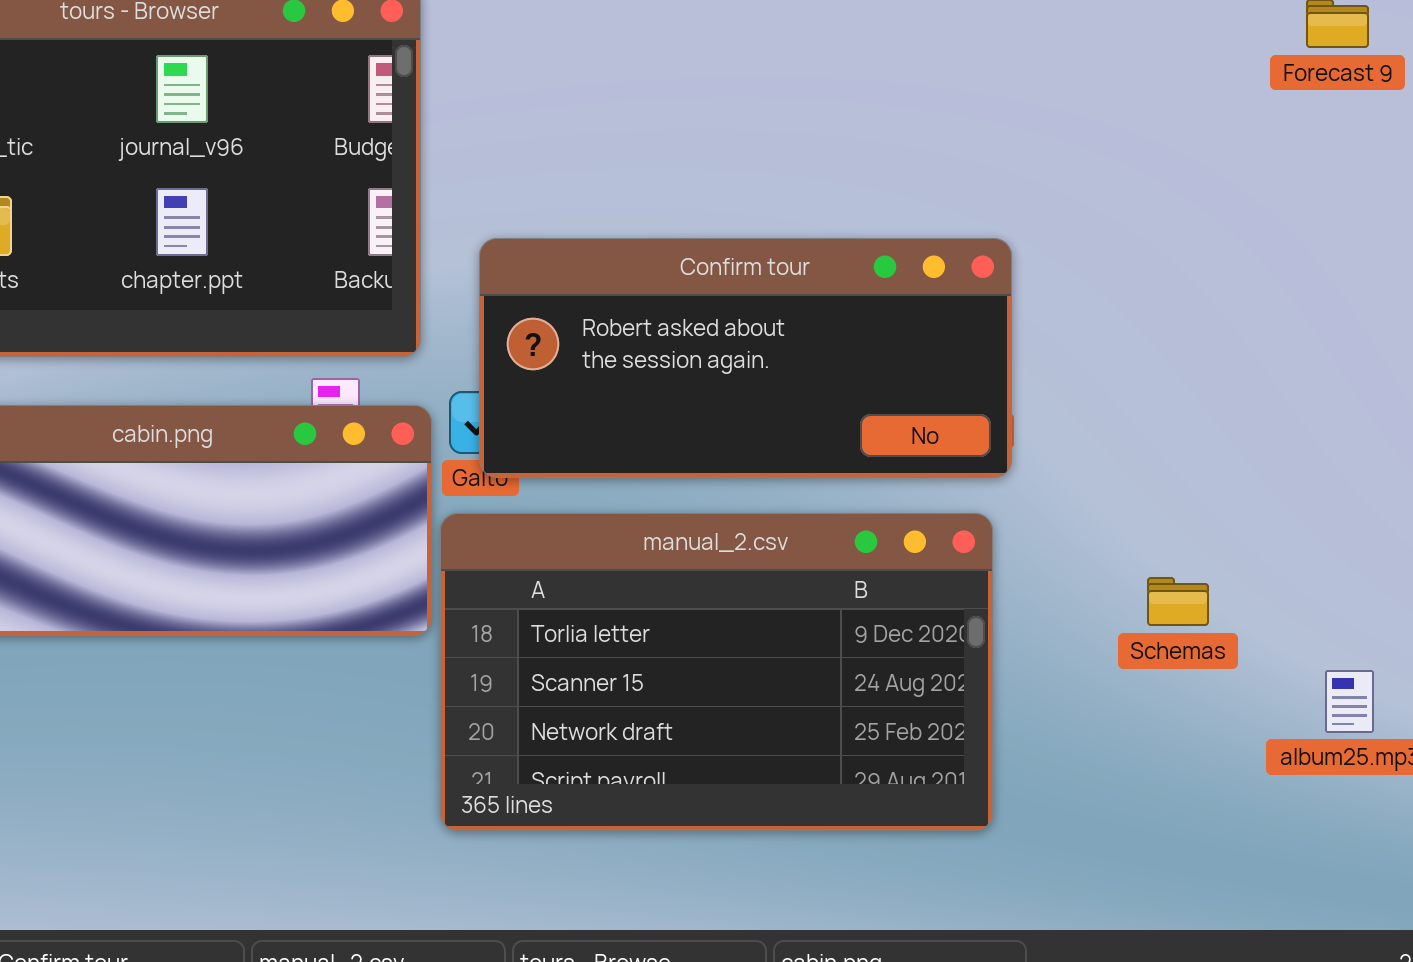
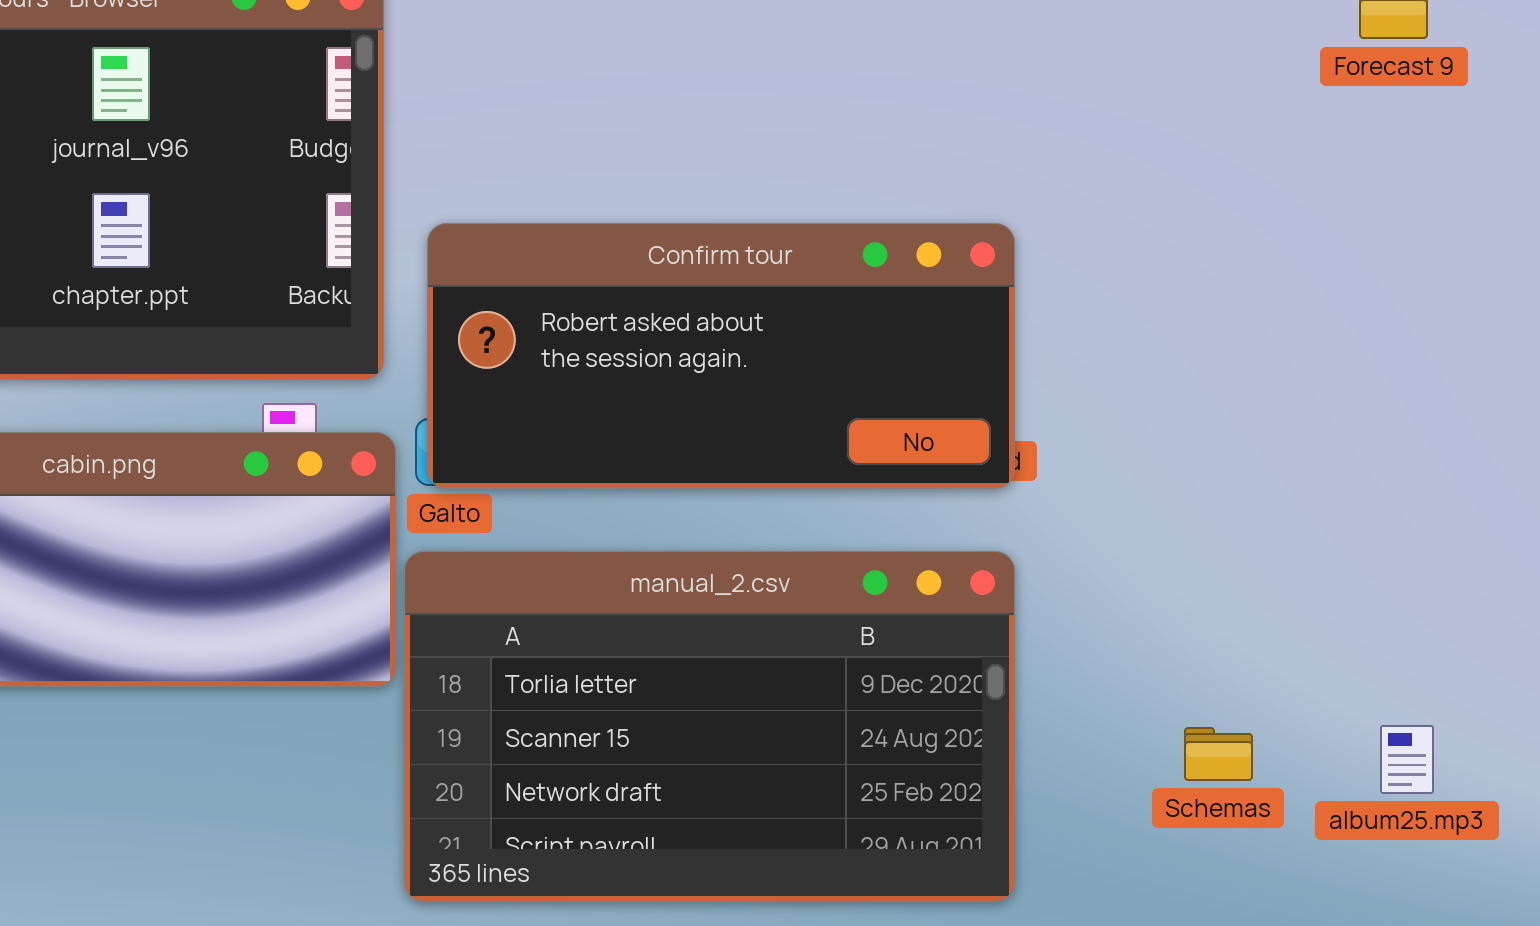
Confirm tour: [479,238,1012,478] -> [427,223,1015,489], moved
Schemas: [1147,577,1209,626] -> [1184,727,1253,781], moved

